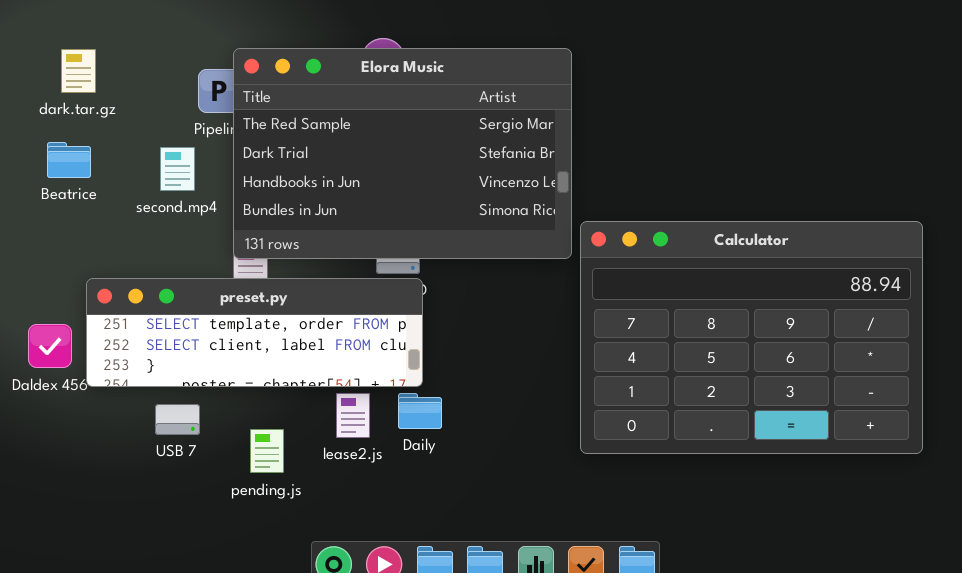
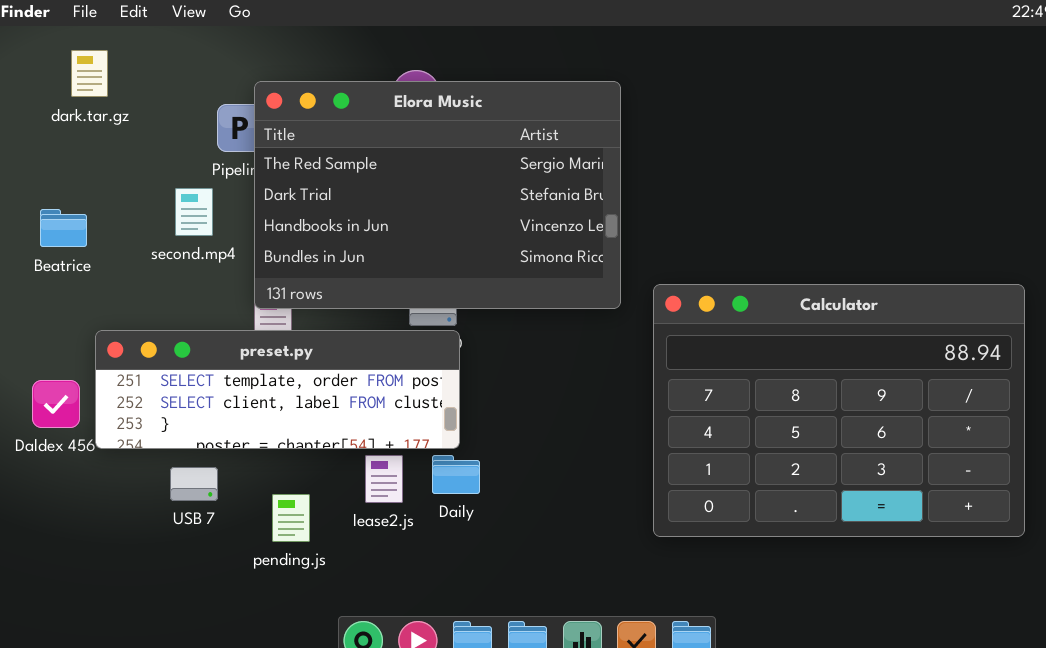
dark.tar.gz: [61,49,96,93] -> [71,50,108,97], moved
Beatrice: [47,142,91,178] -> [40,209,87,247], moved
Calculator: [580,221,923,454] -> [653,284,1025,537], moved

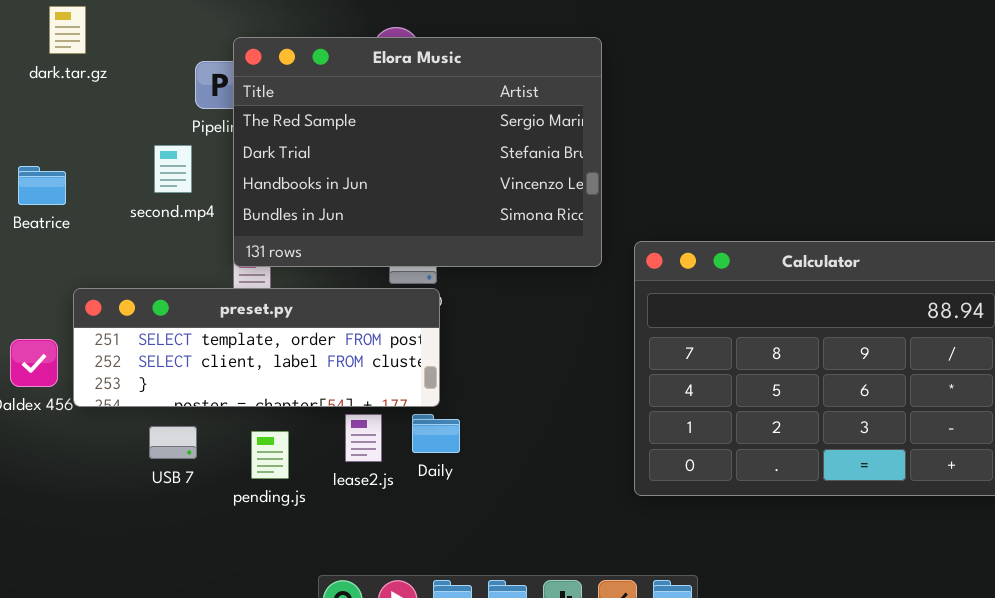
pending.js: [272,494,310,542] -> [251,431,289,479], moved

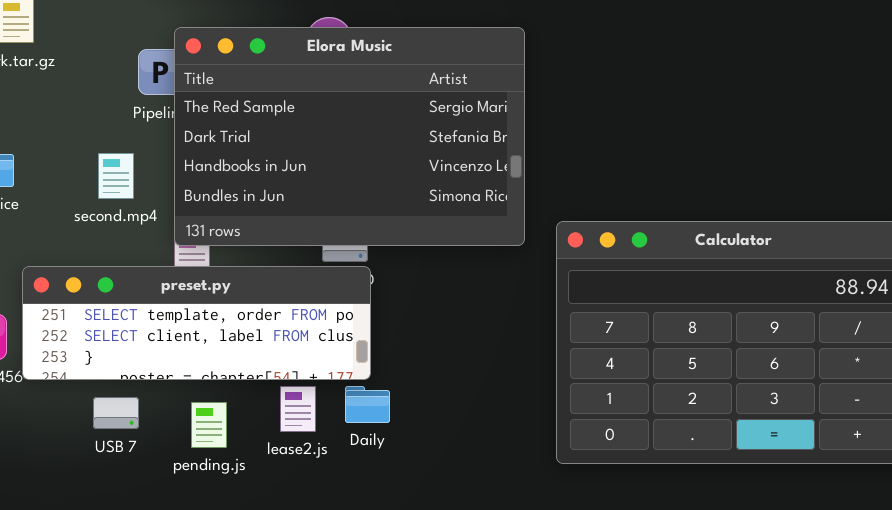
second.mp4: [154,145,192,193] -> [98,153,134,199], moved

